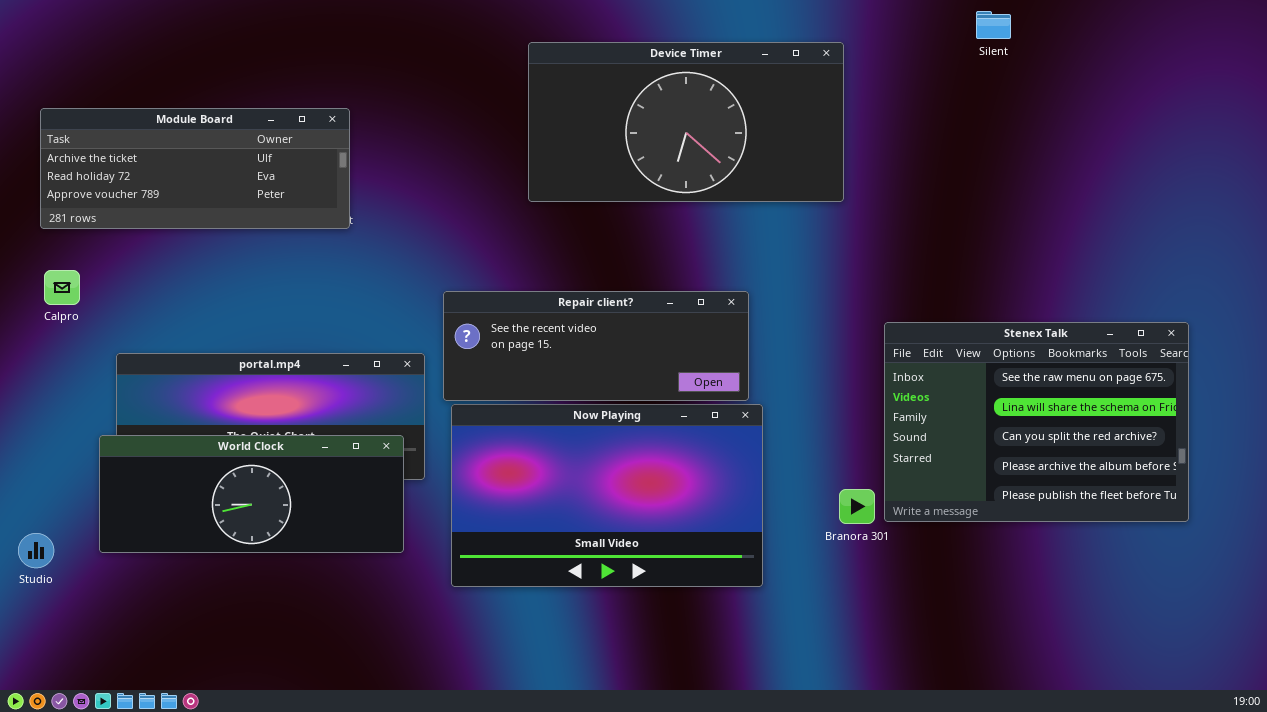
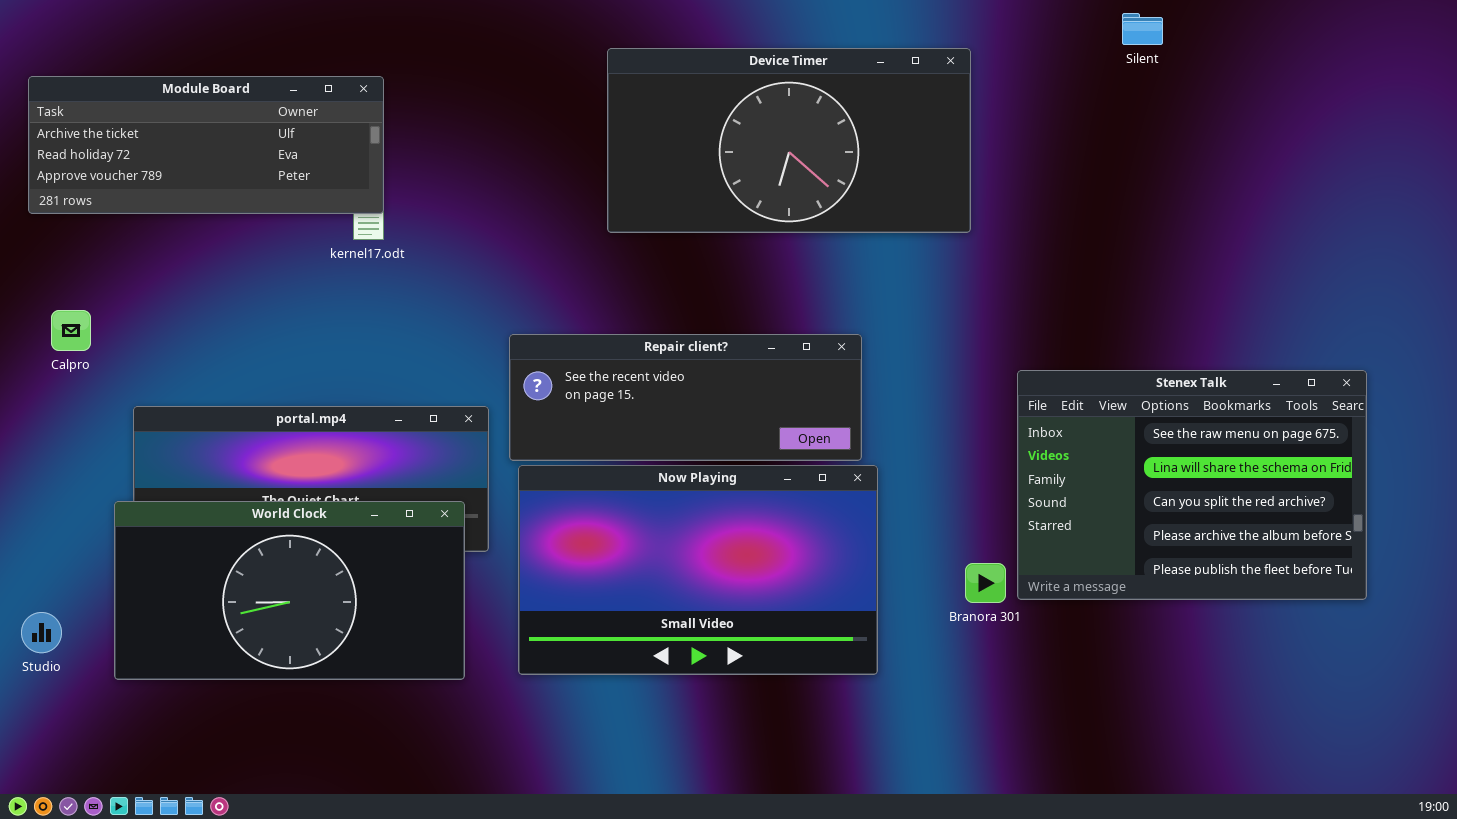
Module Board: [40,108,350,229] -> [28,76,384,214], moved
World Clock: [99,435,404,553] -> [114,501,465,680], resized

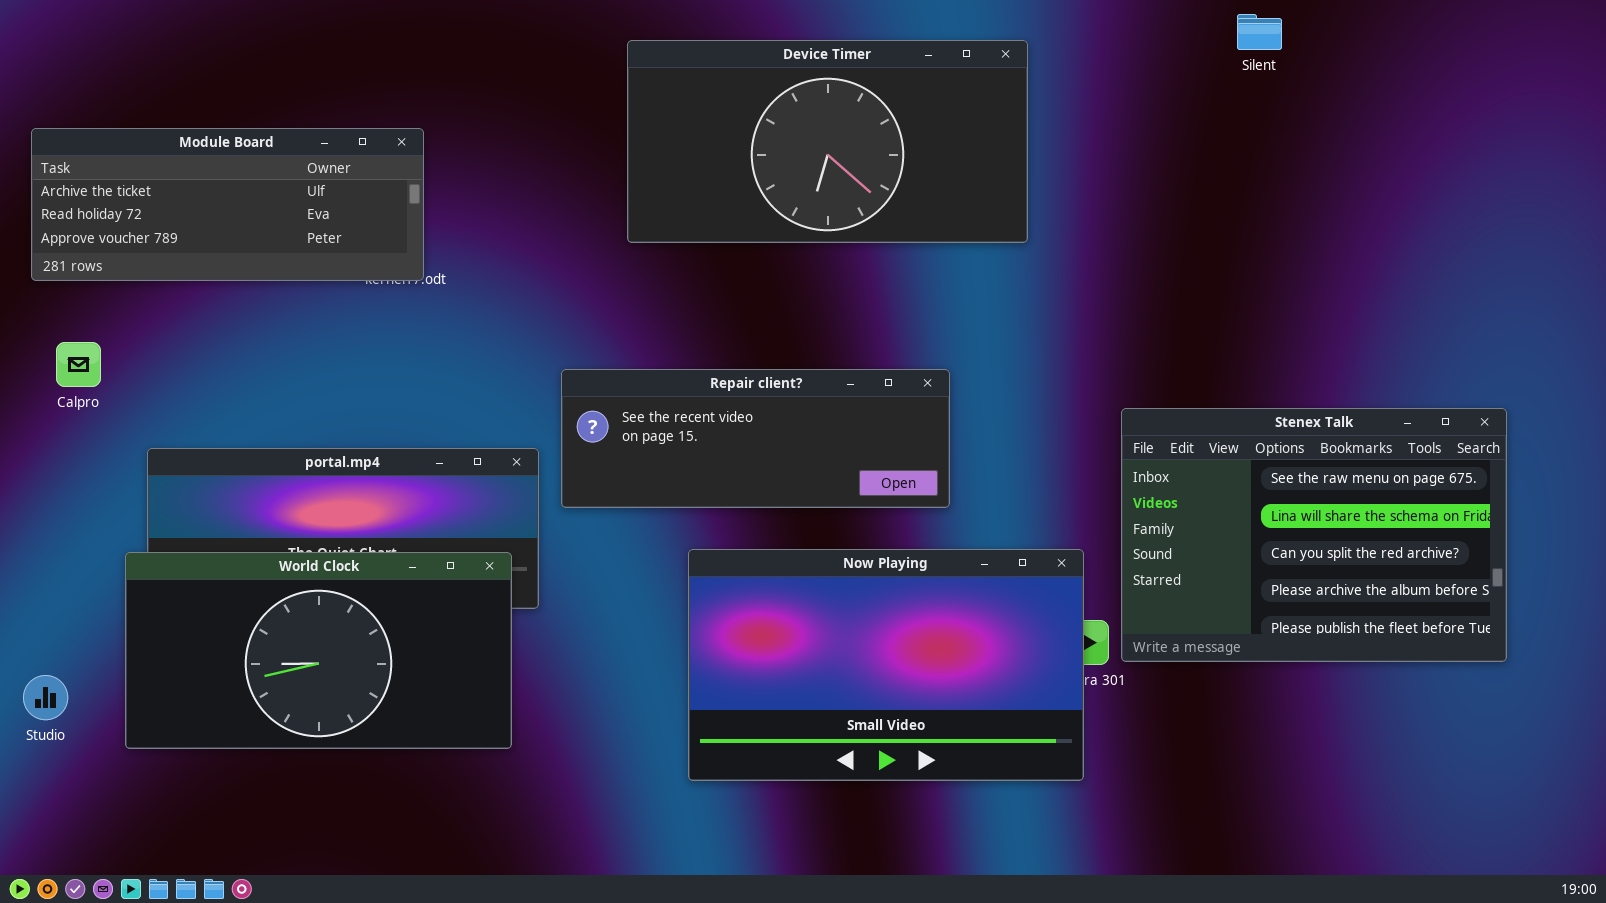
Device Timer: [607,48,971,233] -> [627,40,1028,243], moved
Module Board: [28,76,384,214] -> [31,128,424,281], moved
Now Playing: [518,465,878,675] -> [688,549,1084,781], moved

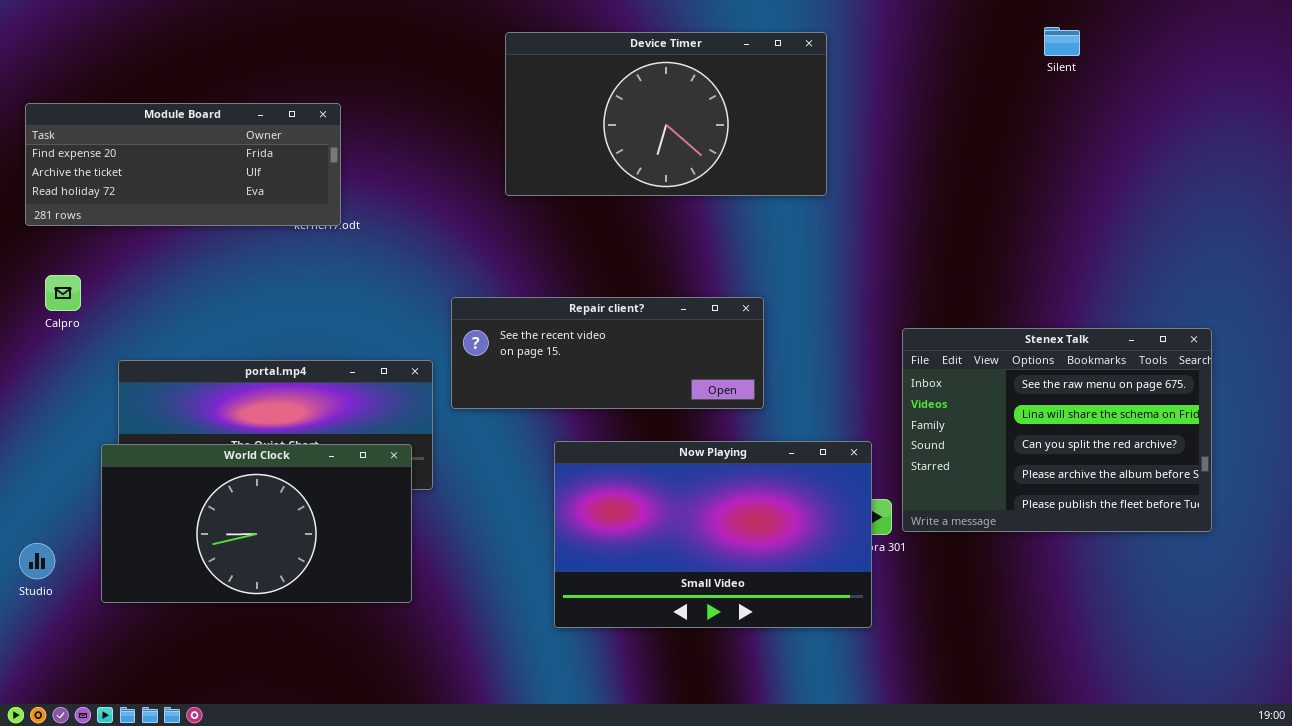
Silent: [1237,14,1282,50] -> [1044,27,1080,56], moved
Module Board: [31,128,424,281] -> [25,103,341,226], scrolled up 1 row

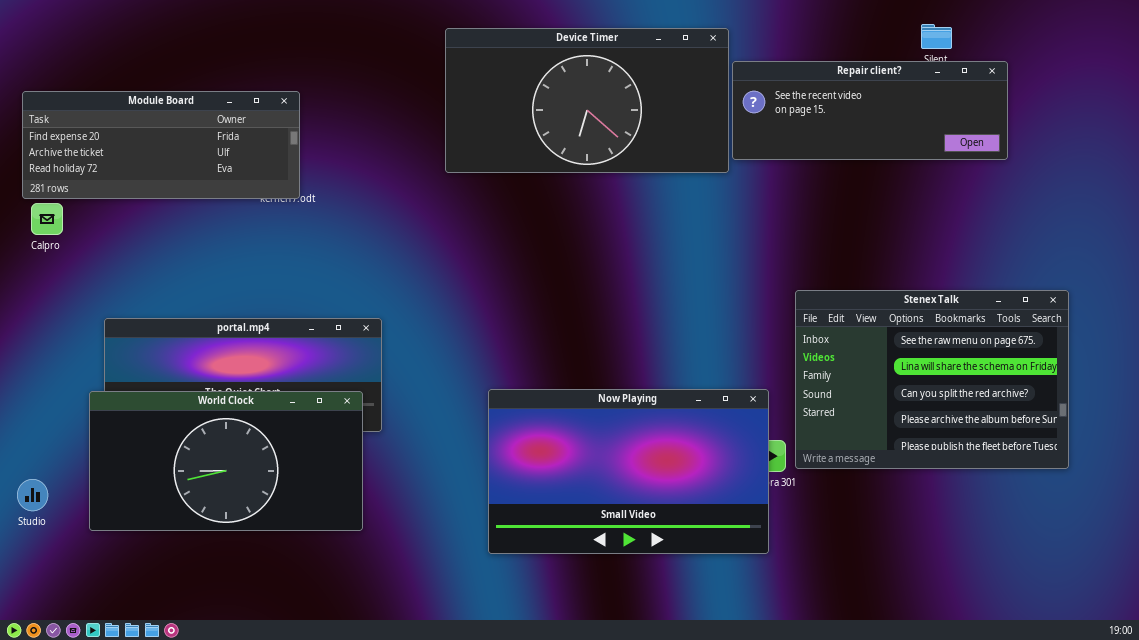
Calpro: [45,275,81,311] -> [31,203,63,235], moved
Repair client?: [451,297,764,409] -> [732,61,1008,160], moved

